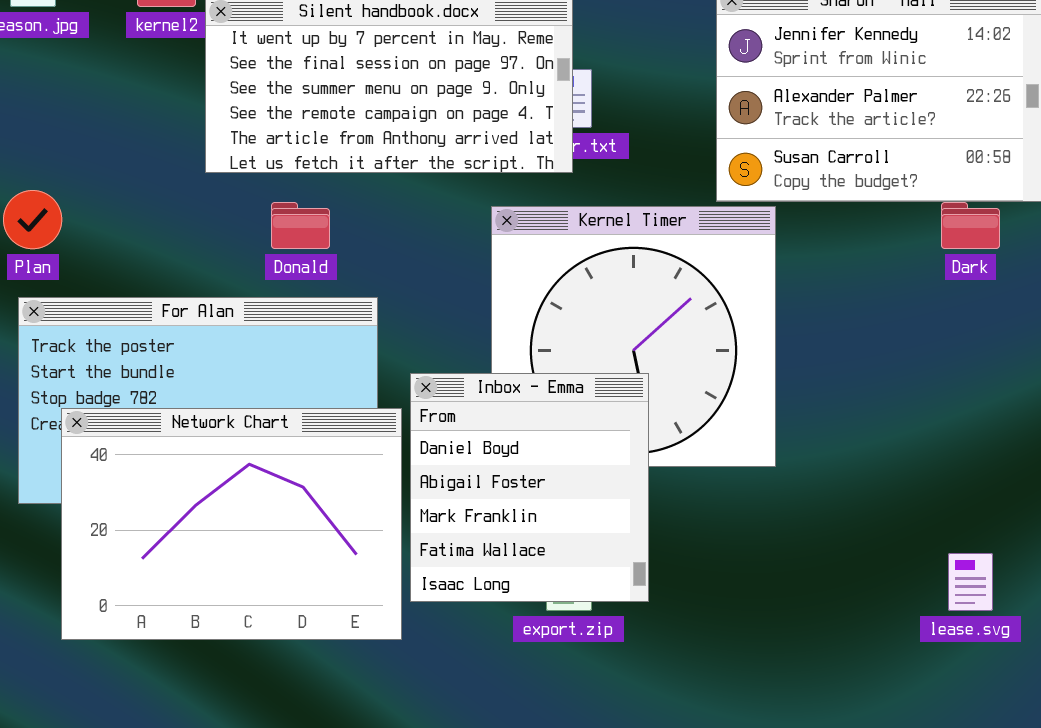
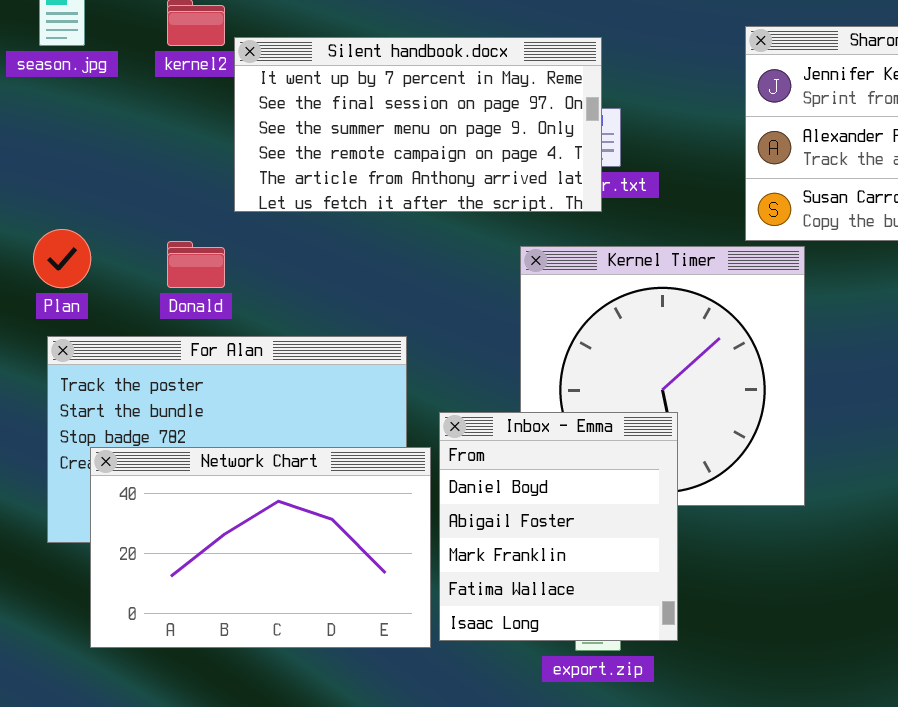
Donald: [271,202,330,249] -> [167,241,225,288], moved
Network Chart: [61,408,402,640] -> [90,447,431,648], resized

